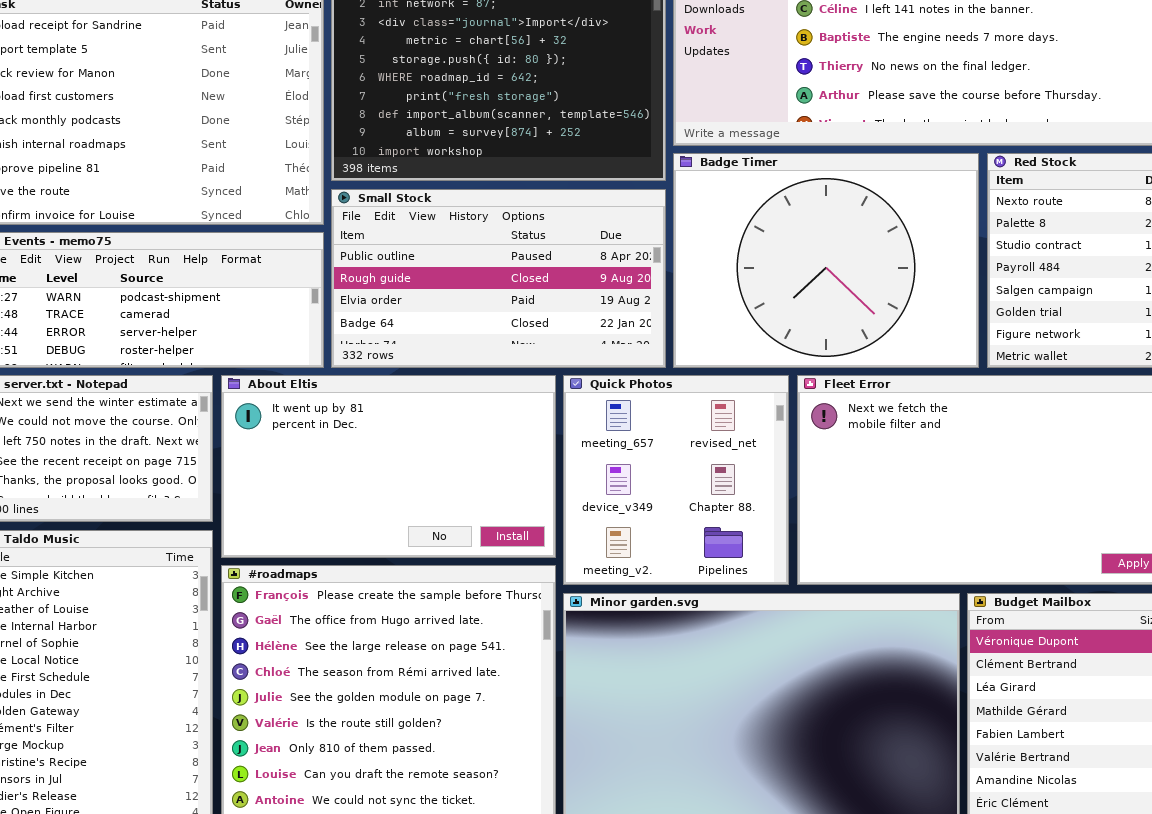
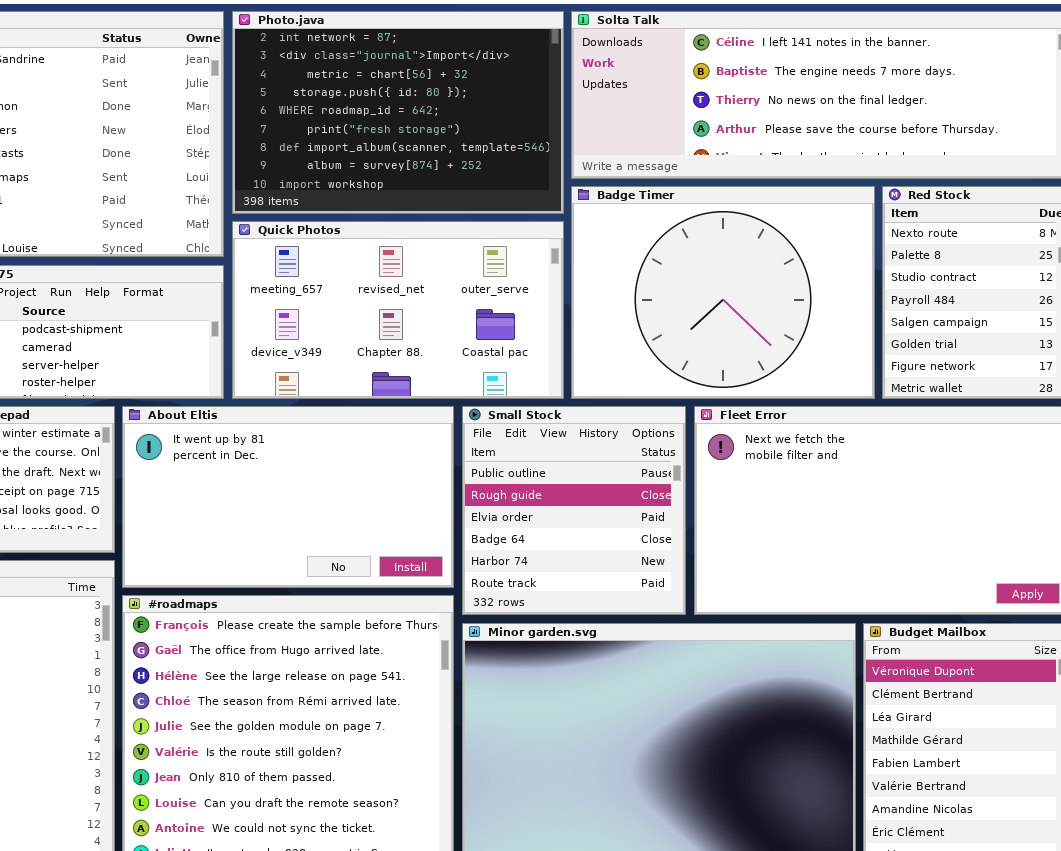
Small Stock: [331,189,666,368] -> [462,406,686,615], moved, resized
Quick Photos: [563,375,789,585] -> [232,221,564,399], moved, resized

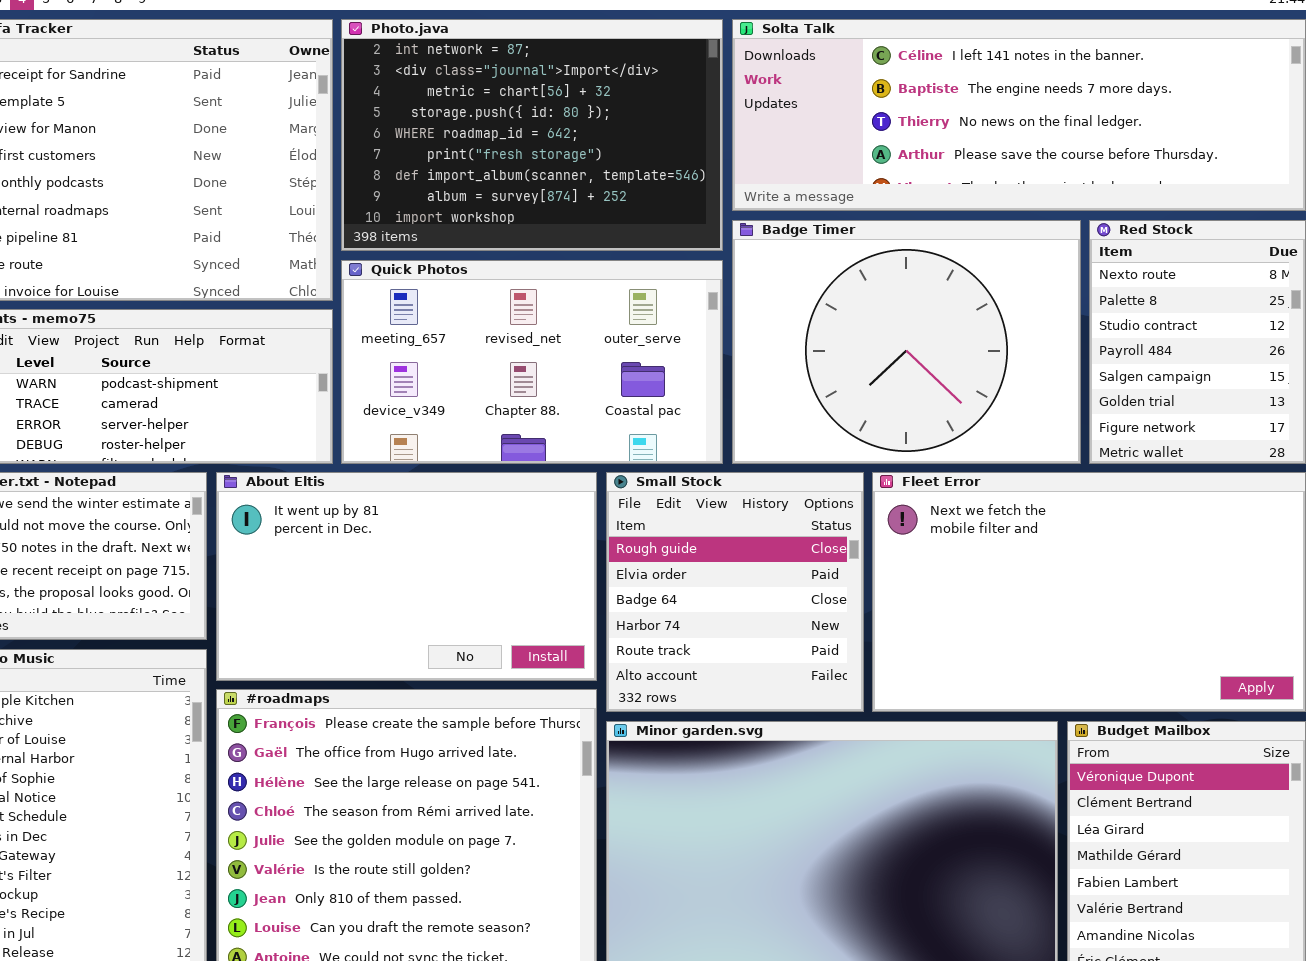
Small Stock: [462,406,686,615] -> [606,472,864,712], scrolled down 1 row

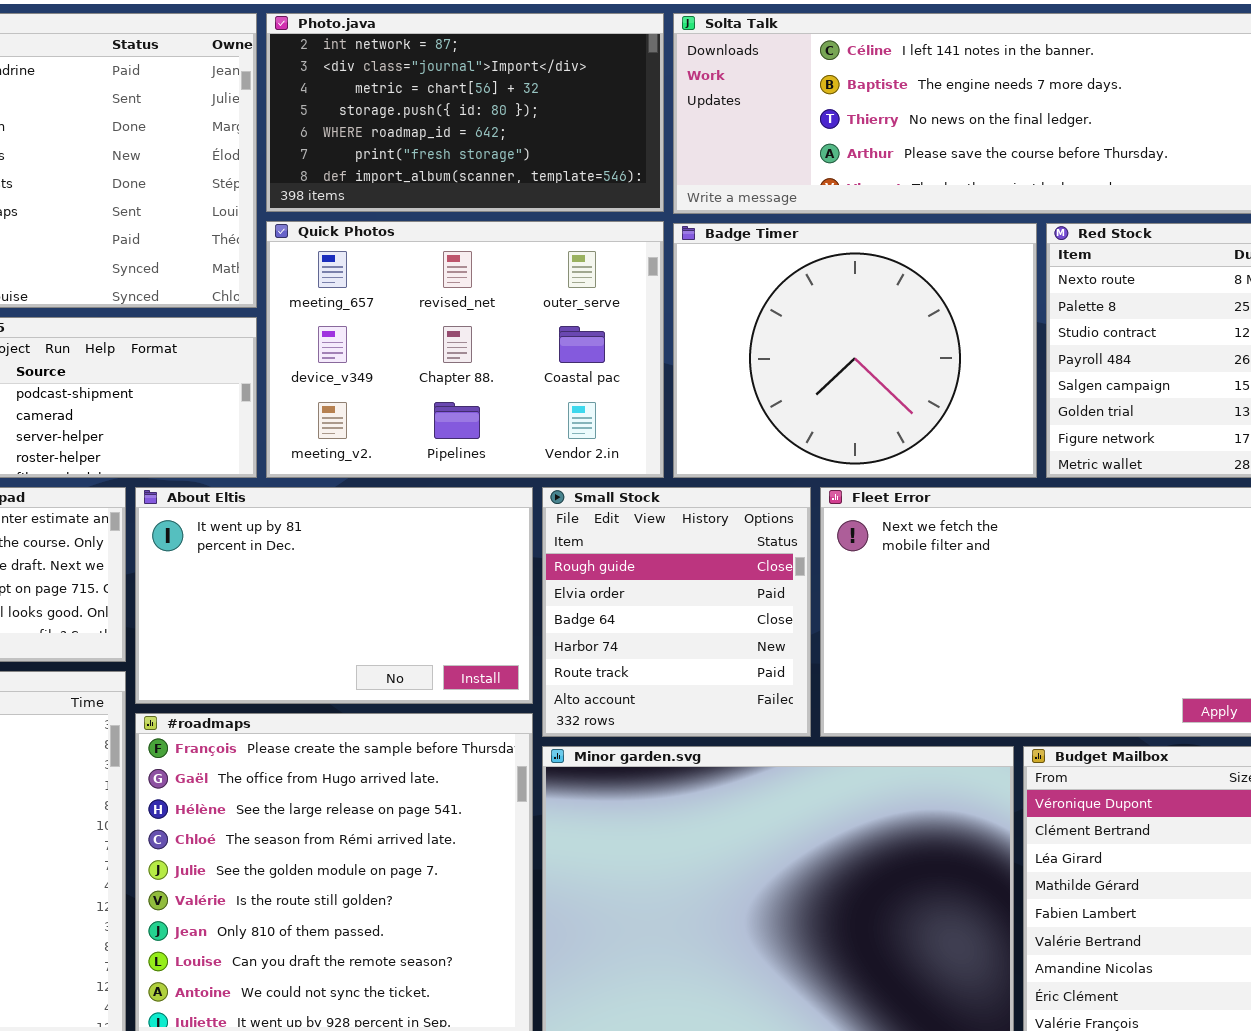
Photo.java: [341,19,723,251] -> [266,13,664,212], resized
Quick Photos: [341,260,723,464] -> [266,221,664,478], resized

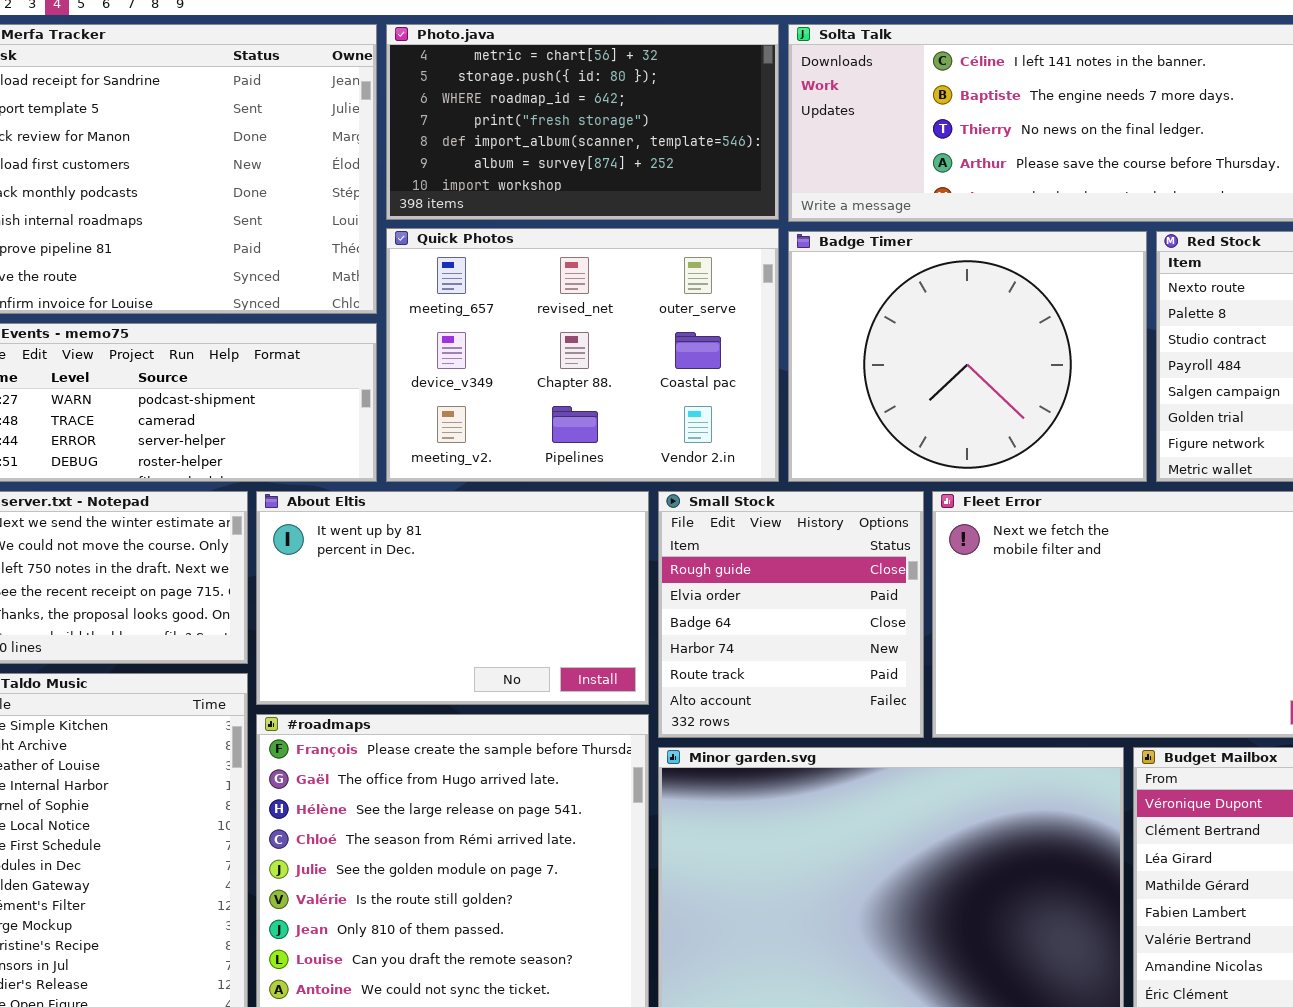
Photo.java: [266,13,664,212] -> [386,24,779,220], scrolled down 2 rows

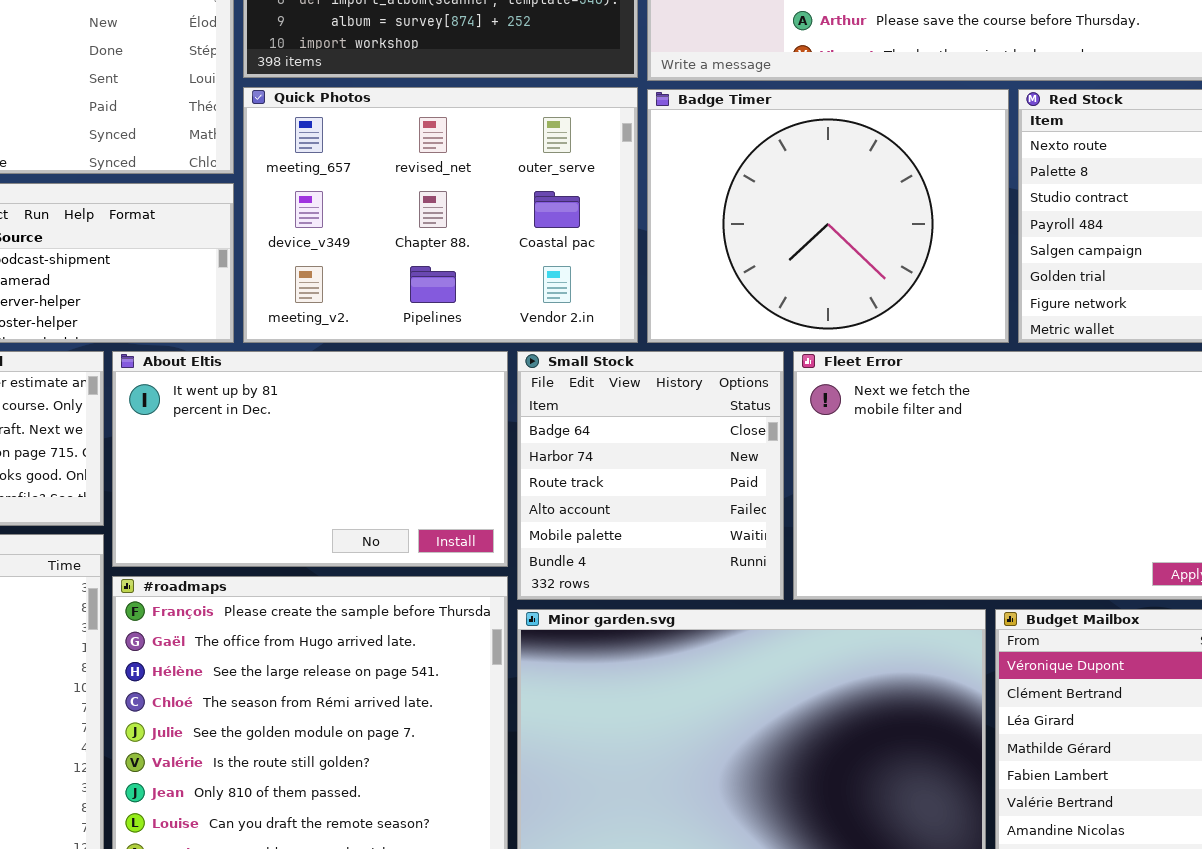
Small Stock: [658,491,924,738] -> [517,351,784,600], scrolled down 2 rows

